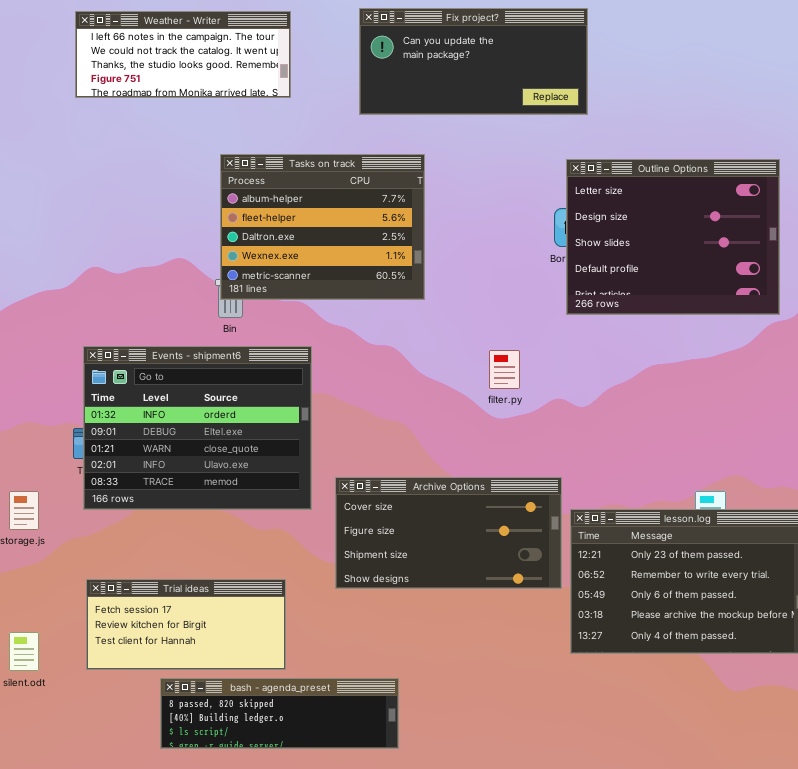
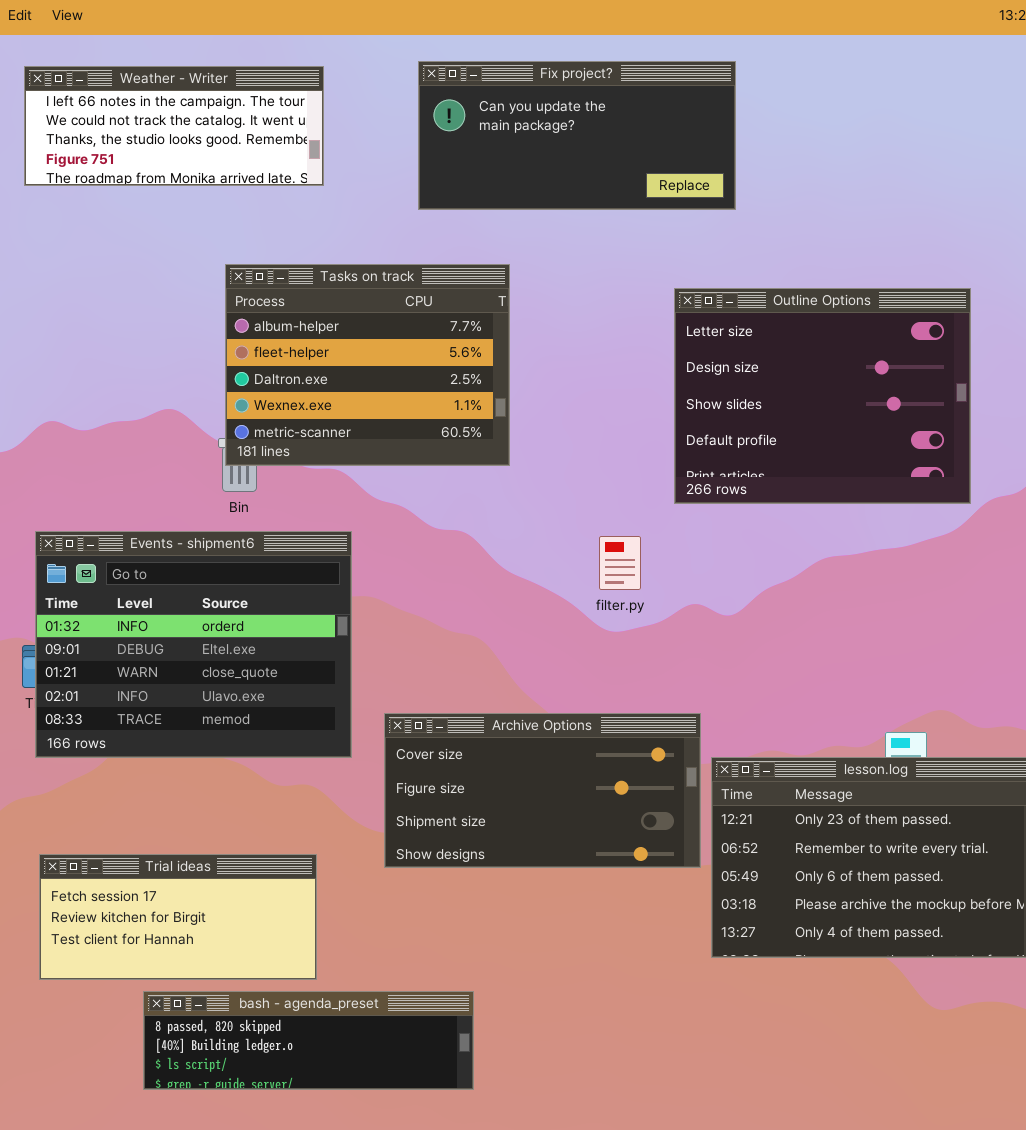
Outline Options: [566,159,780,315] -> [674,288,971,504], moved

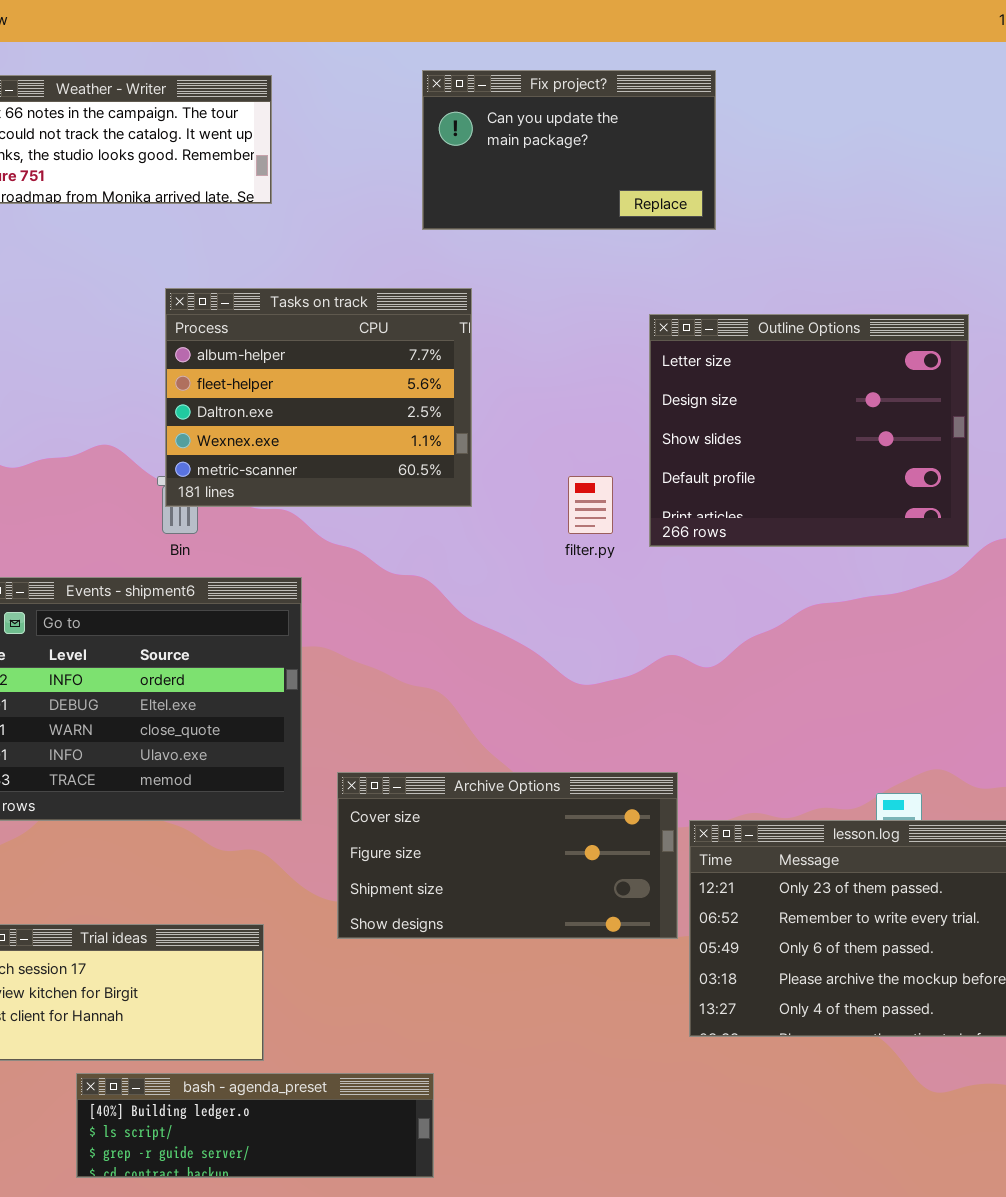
Fix project?: [418,61,736,210] -> [422,70,716,230], resized
filter.py: [599,536,641,590] -> [568,476,613,534], moved
bash - agenda_preset: [143,991,474,1090] -> [76,1073,434,1178], scrolled down 1 row

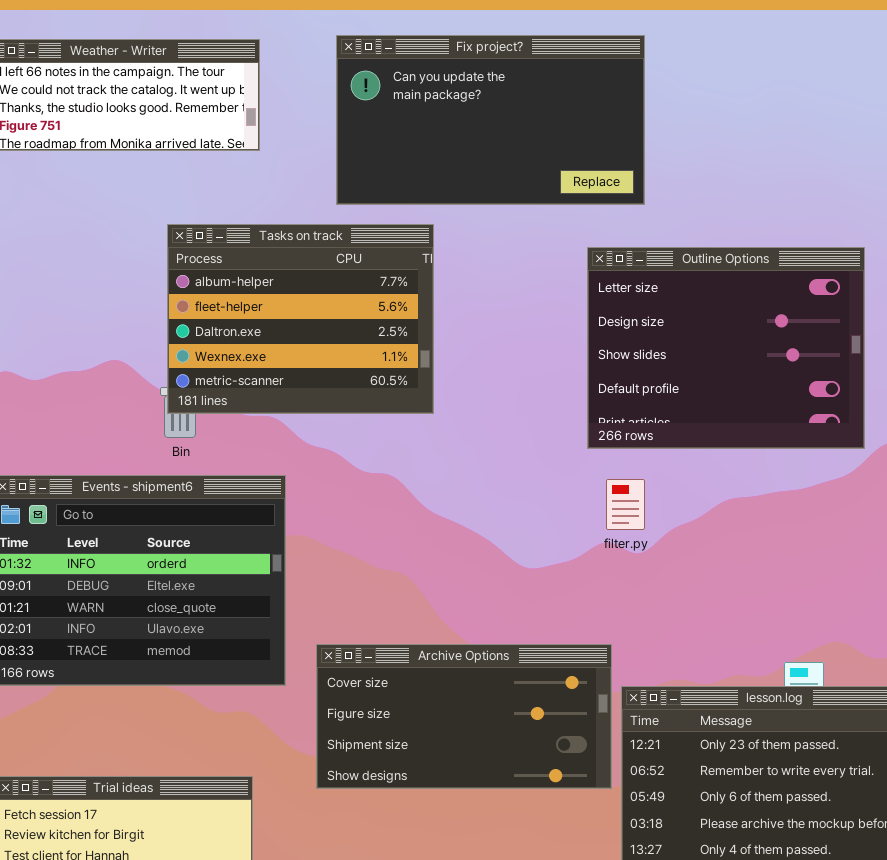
Fix project?: [422,70,716,230] -> [336,35,645,205], resized
filter.py: [568,476,613,534] -> [606,479,645,530], moved

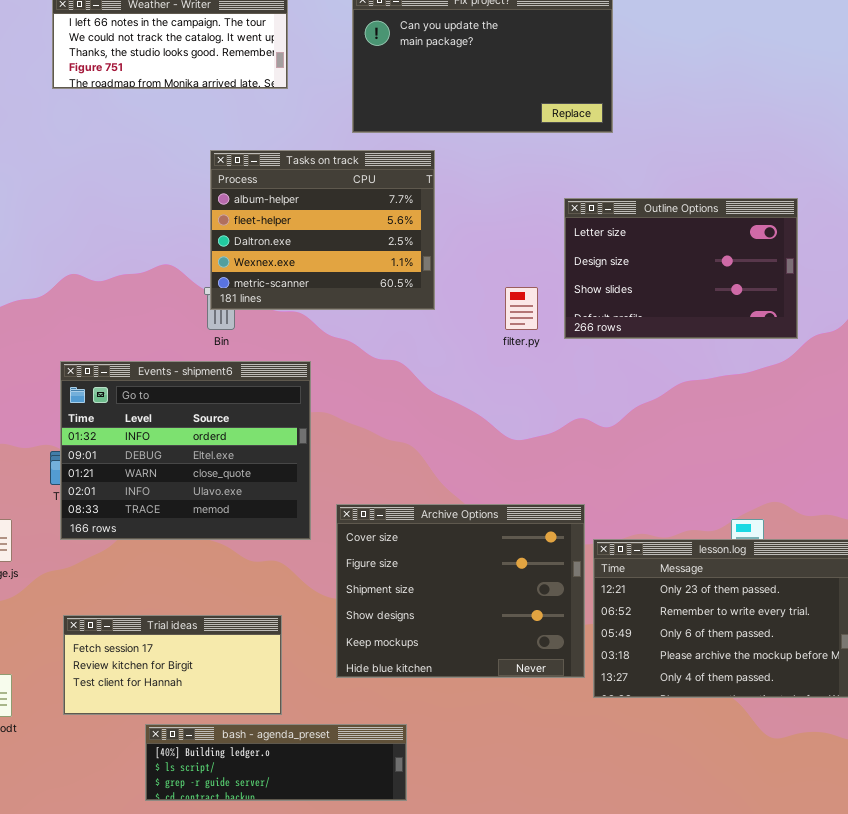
Outline Options: [587,247,865,449] -> [564,198,798,339], resized
filter.py: [606,479,645,530] -> [505,287,538,330], moved
Archive Options: [316,644,612,789] -> [336,504,585,678], resized

